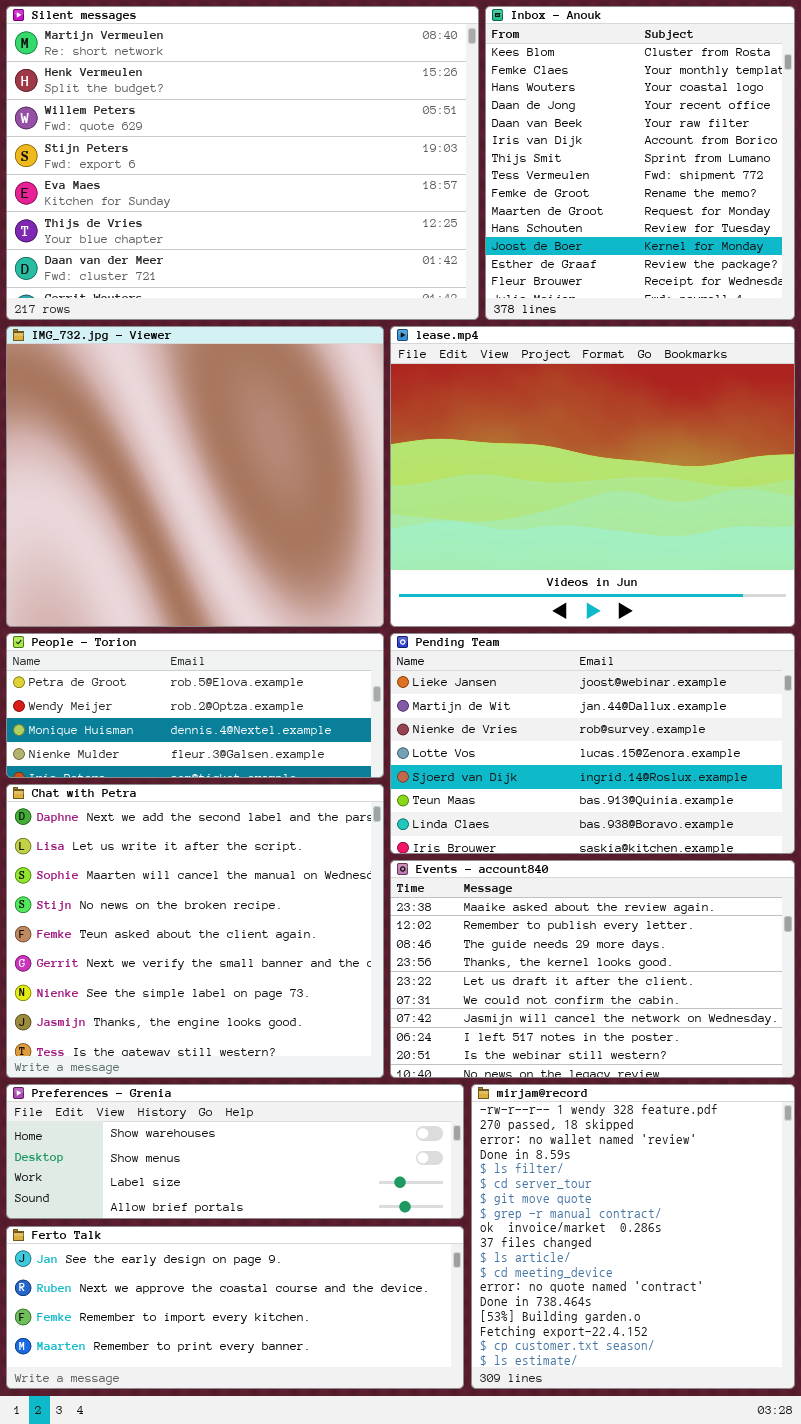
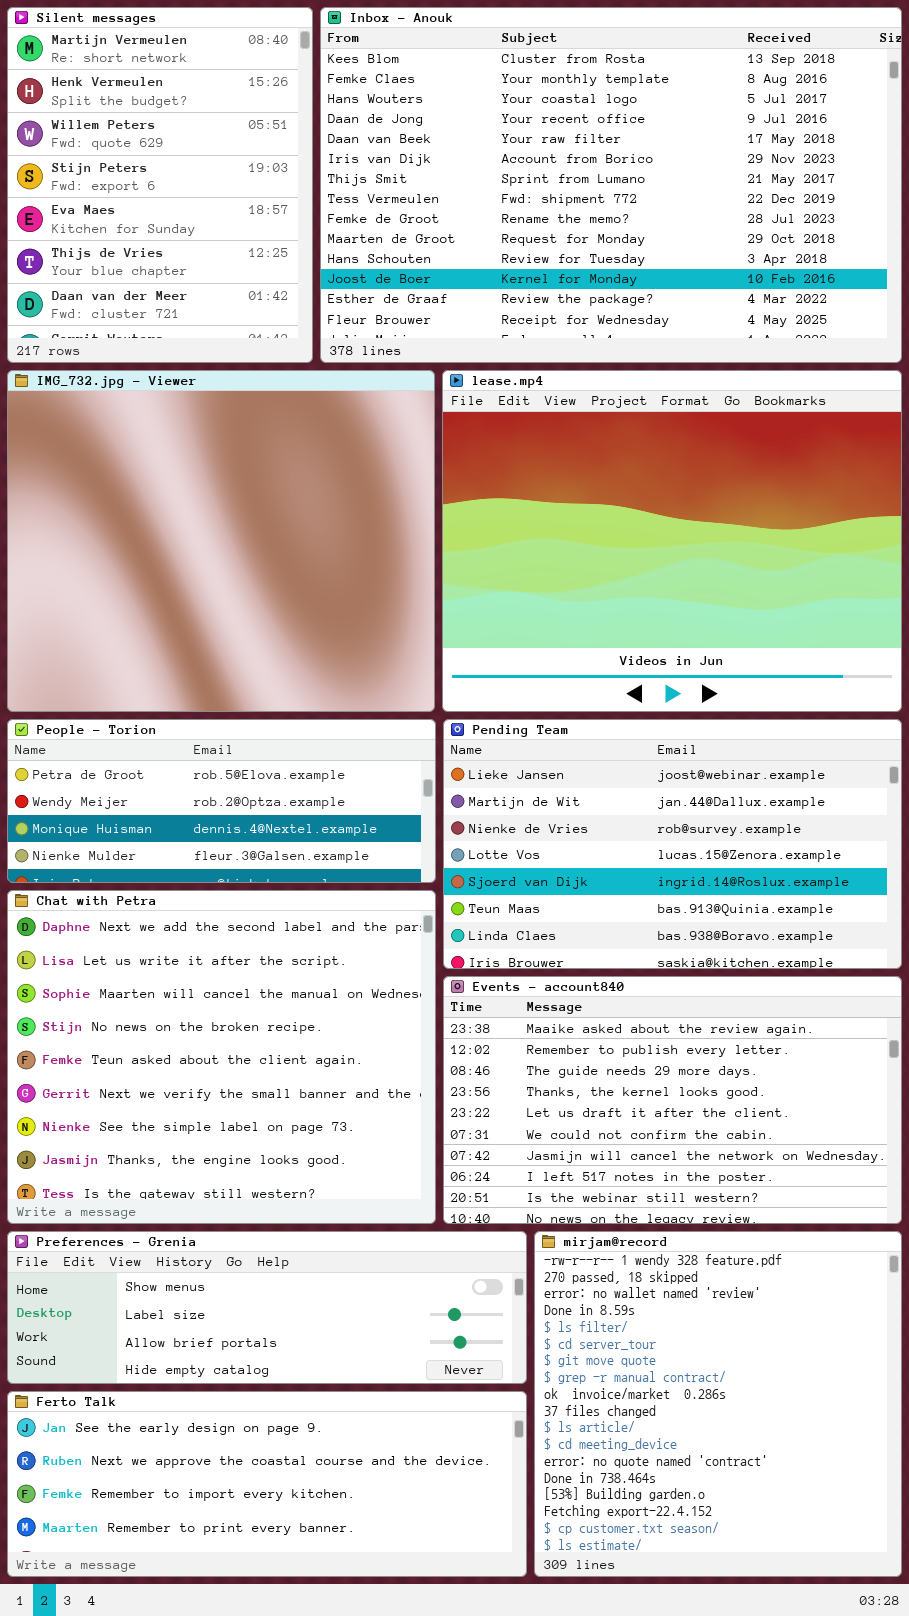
Silent messages: [6,6,479,320] -> [7,7,313,363], resized
Inbox - Anouk: [485,6,795,320] -> [320,7,902,363], resized
Preferences - Grenia: [6,1084,464,1219] -> [7,1231,527,1384], scrolled down 1 row

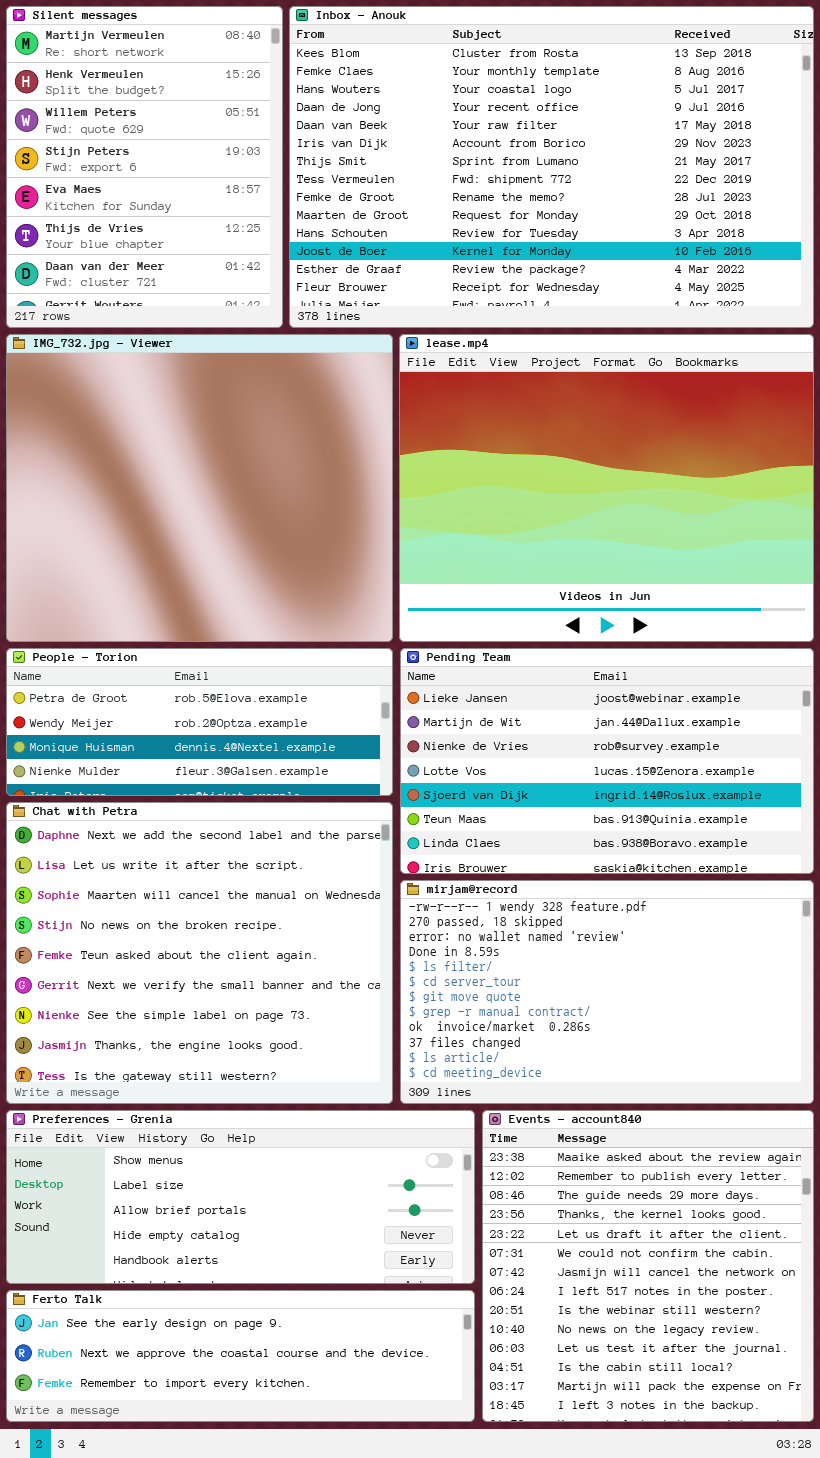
Events - account840: [443,976,902,1224] -> [482,1110,814,1422], moved, resized
Preferences - Grenia: [7,1231,527,1384] -> [6,1110,475,1284], resized
mirjam@record: [534,1231,902,1577] -> [400,880,814,1104], moved, resized
Ferto Talk: [7,1391,527,1577] -> [6,1290,475,1422], resized

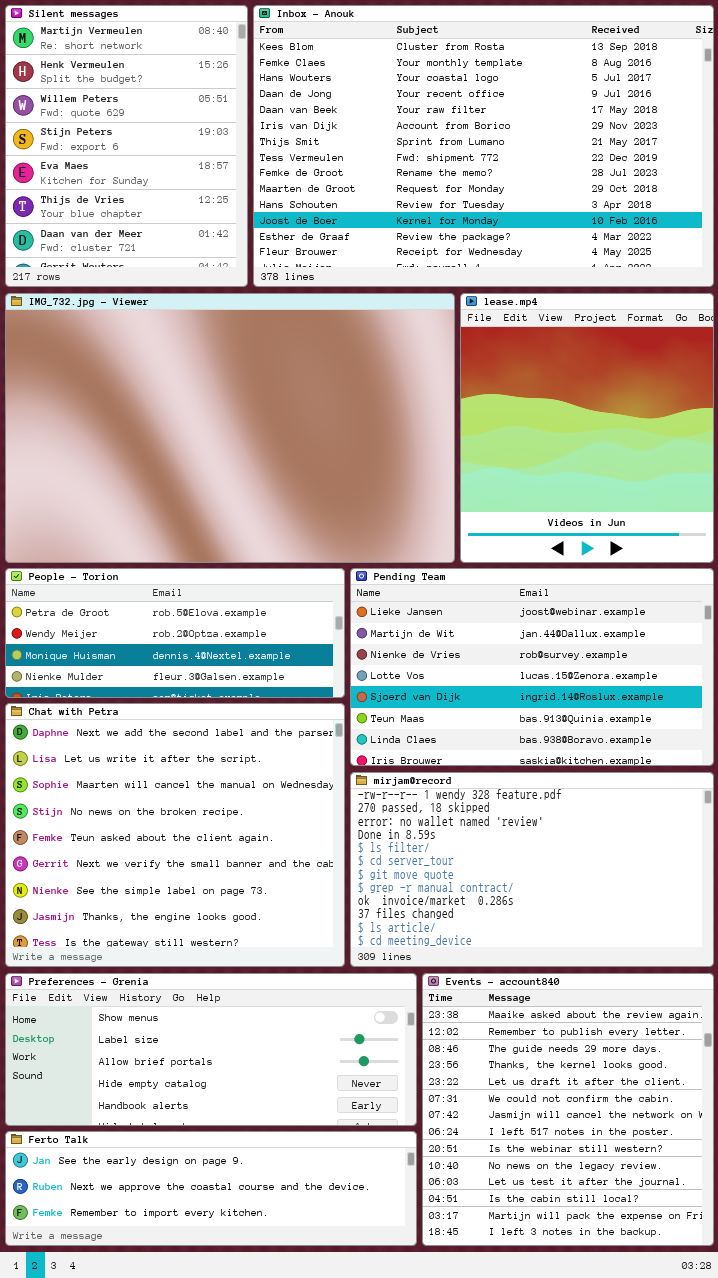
IMG_732.jpg - Viewer: [6,334,393,642] -> [5,293,455,563], resized
lease.mp4: [399,334,814,642] -> [460,293,714,563], resized

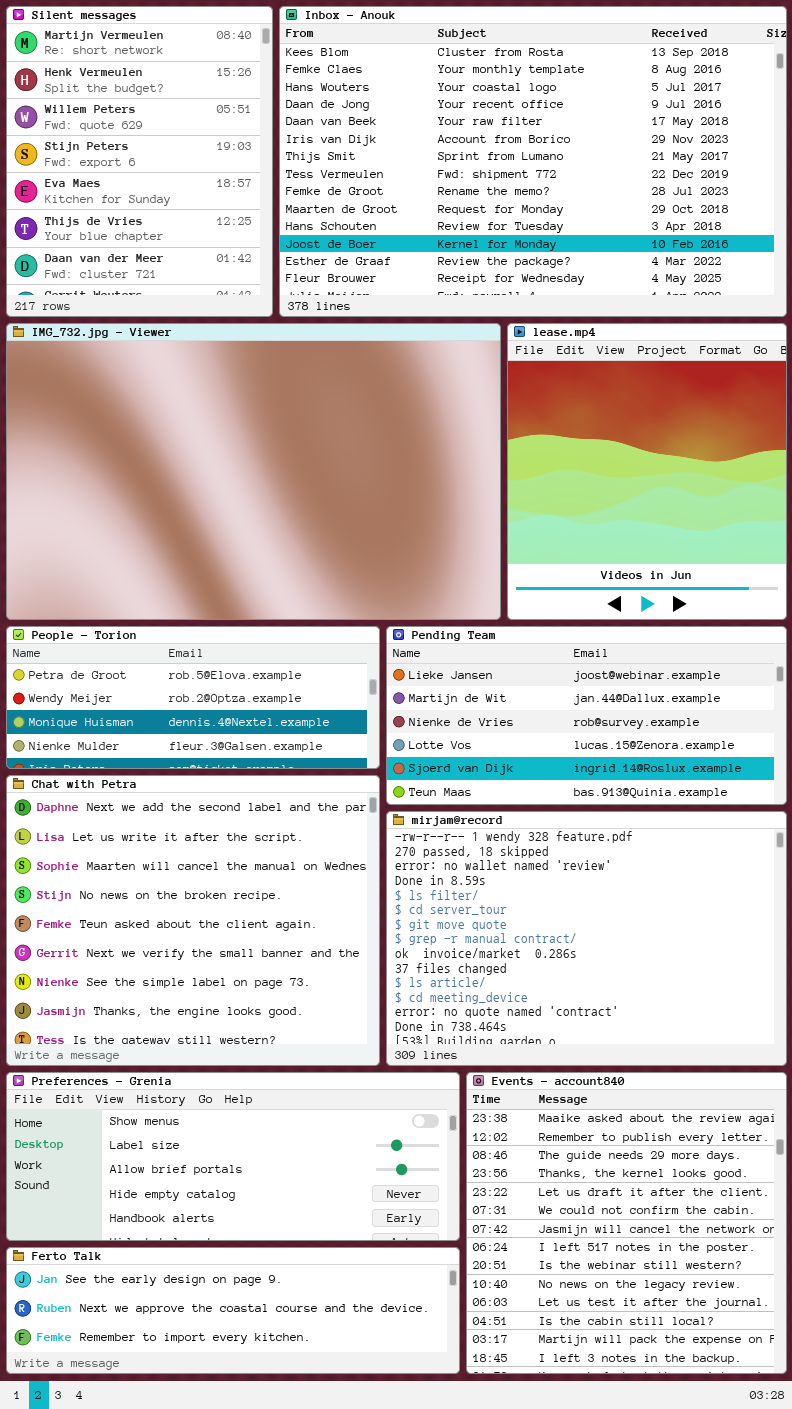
Pending Team: [350,568,714,766] -> [386,626,787,805], resized
mirjam@record: [350,772,714,967] -> [386,811,787,1066], resized

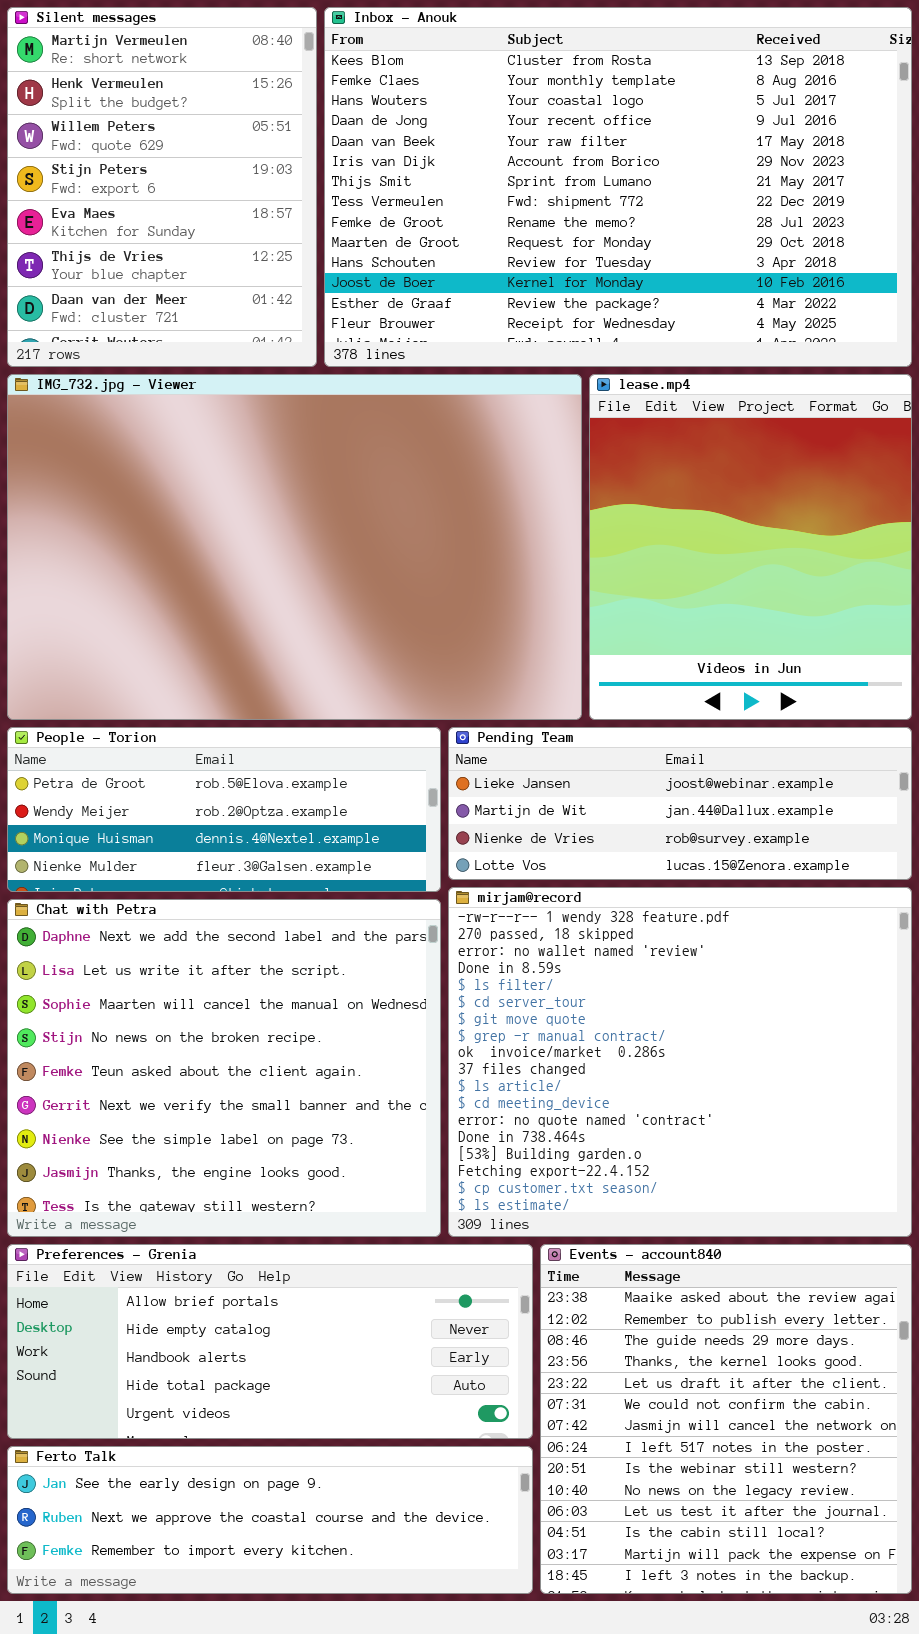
Pending Team: [386,626,787,805] -> [448,727,912,880], resized
mirjam@record: [386,811,787,1066] -> [448,887,912,1237], resized
Preferences - Grenia: [6,1072,460,1241] -> [7,1244,533,1439], scrolled down 2 rows

